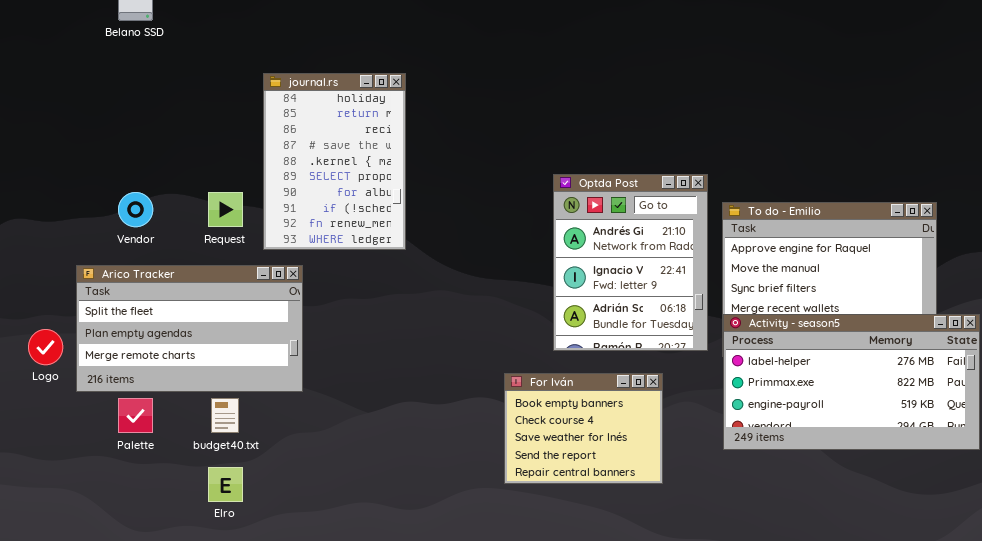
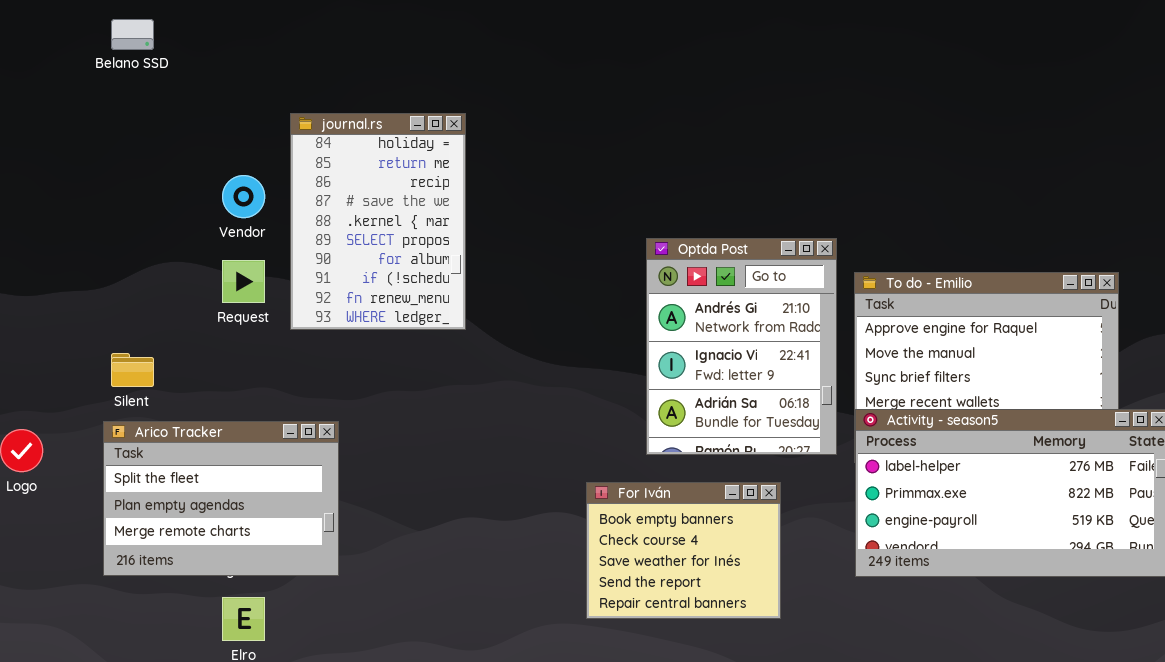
Vendor: [118,192,153,227] -> [222,175,265,218], moved
Arico Tracker: [76,265,303,392] -> [103,421,339,576], moved, resized

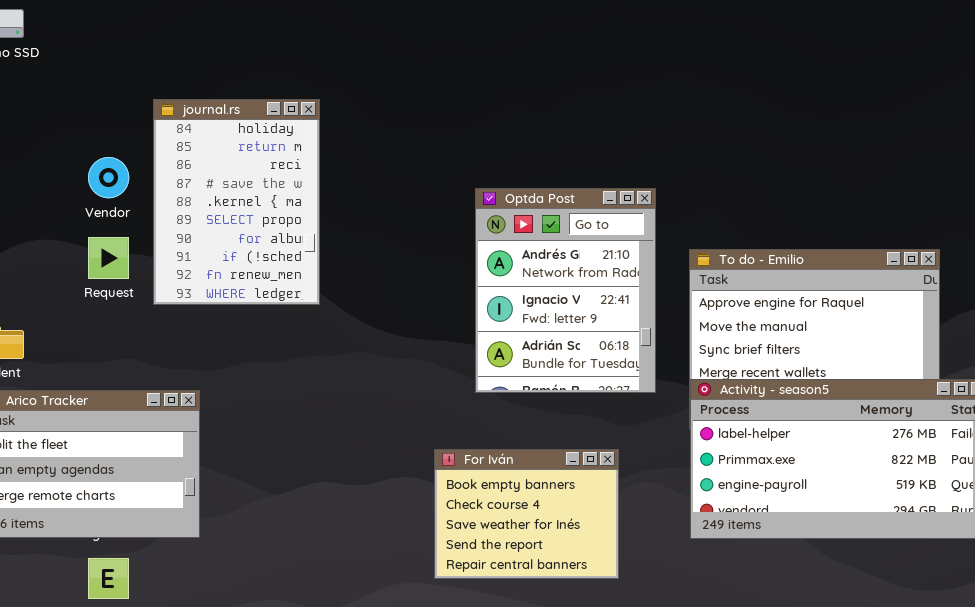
Optda Post: [646,238,837,455] -> [475,188,656,393], moved

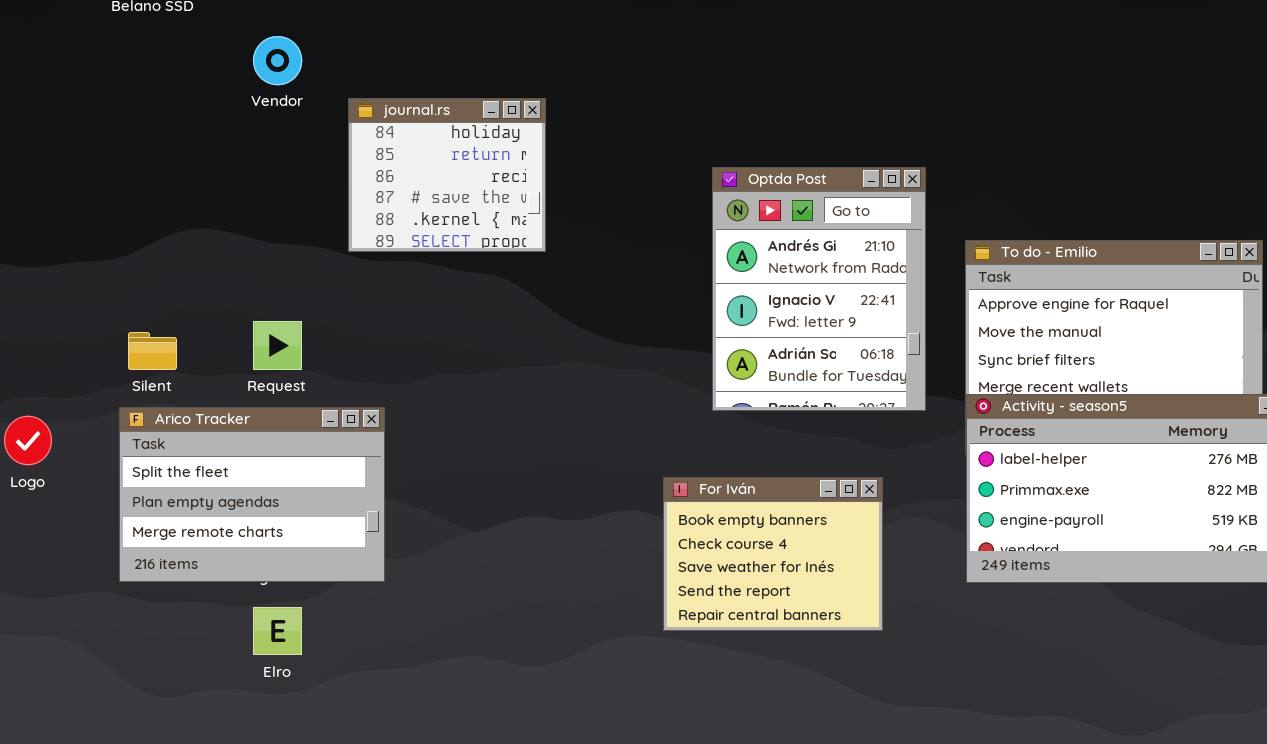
journal.rs: [153,99,320,305] -> [348,98,546,252], moved, resized
Vendor: [88,157,129,198] -> [253,36,302,85], moved
Request: [88,237,129,279] -> [253,321,302,370], moved

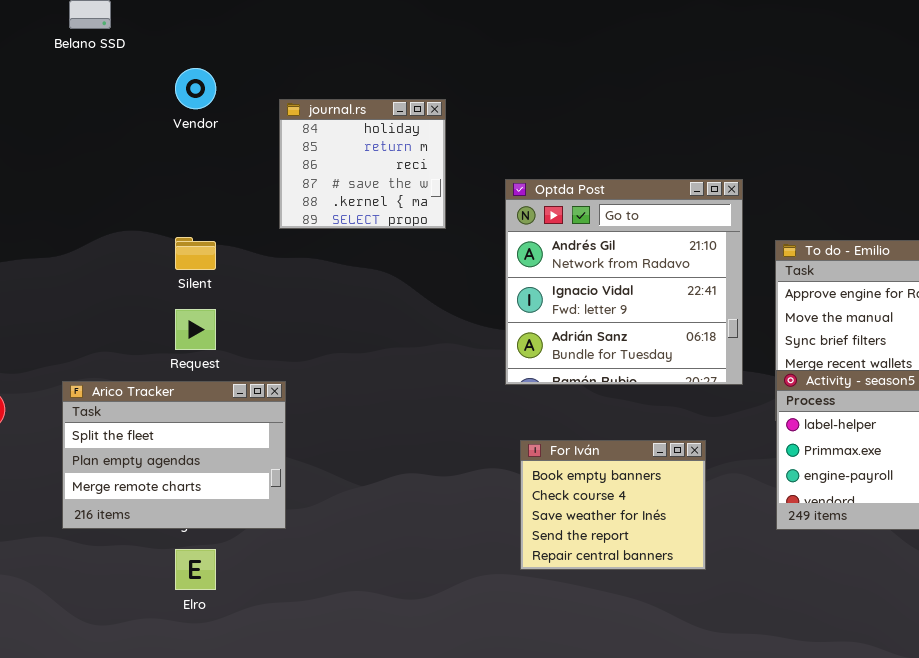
journal.rs: [348,98,546,252] -> [279,99,446,229], moved
Optda Post: [712,167,926,411] -> [505,179,743,385], resized
Silent: [128,332,177,370] -> [175,237,216,270], moved

